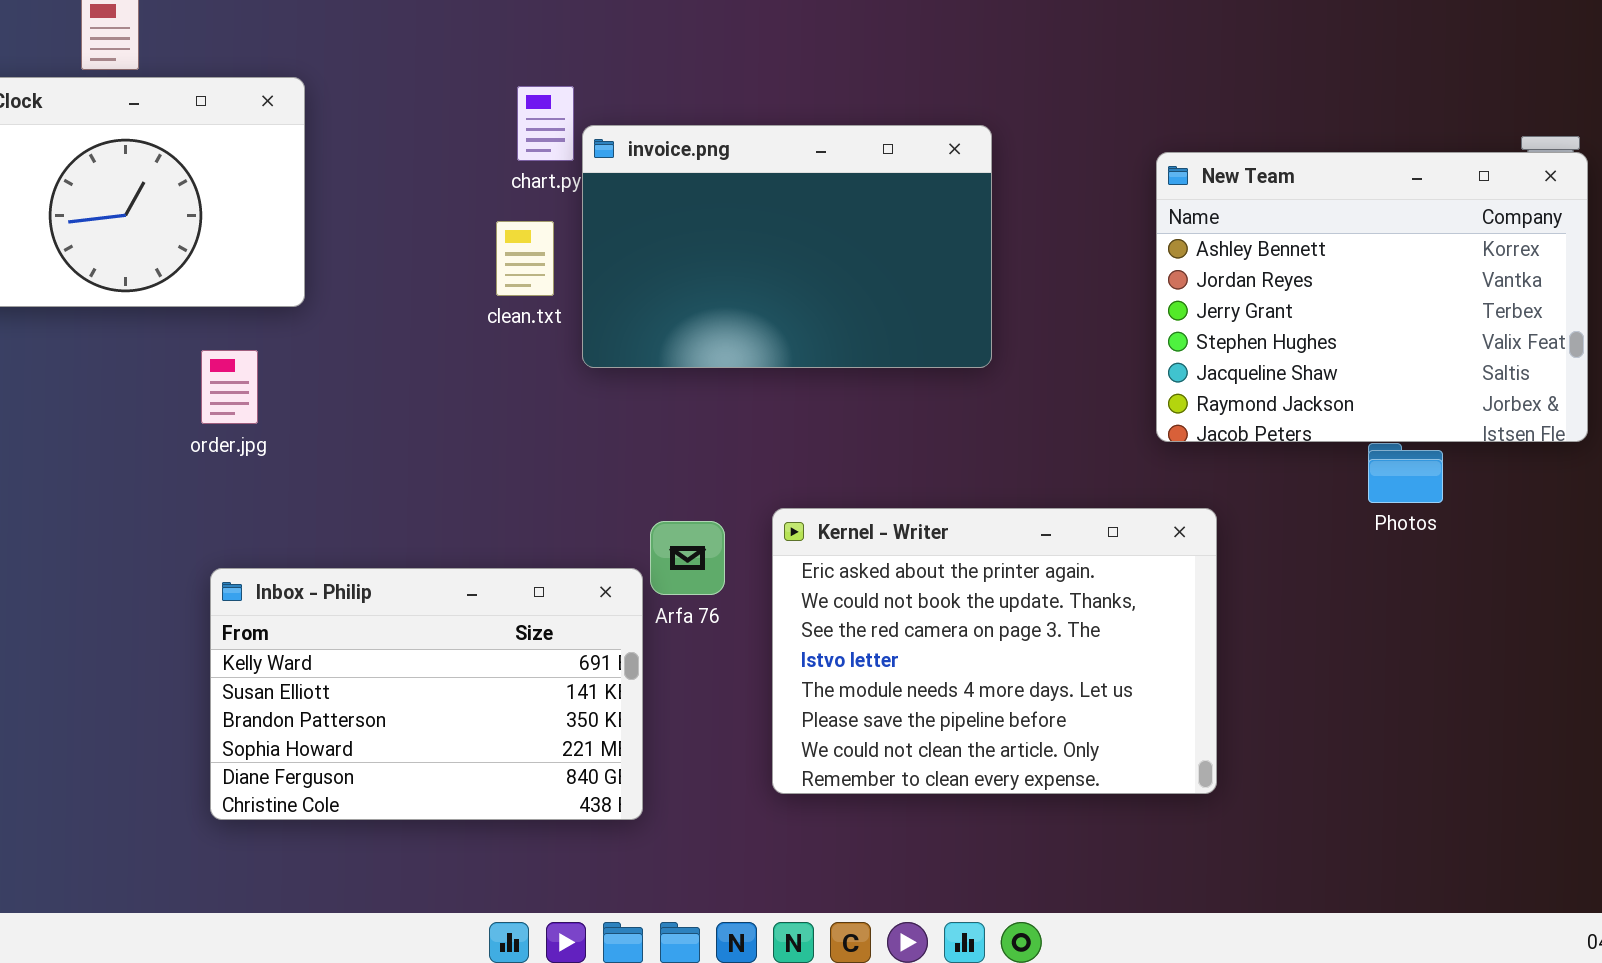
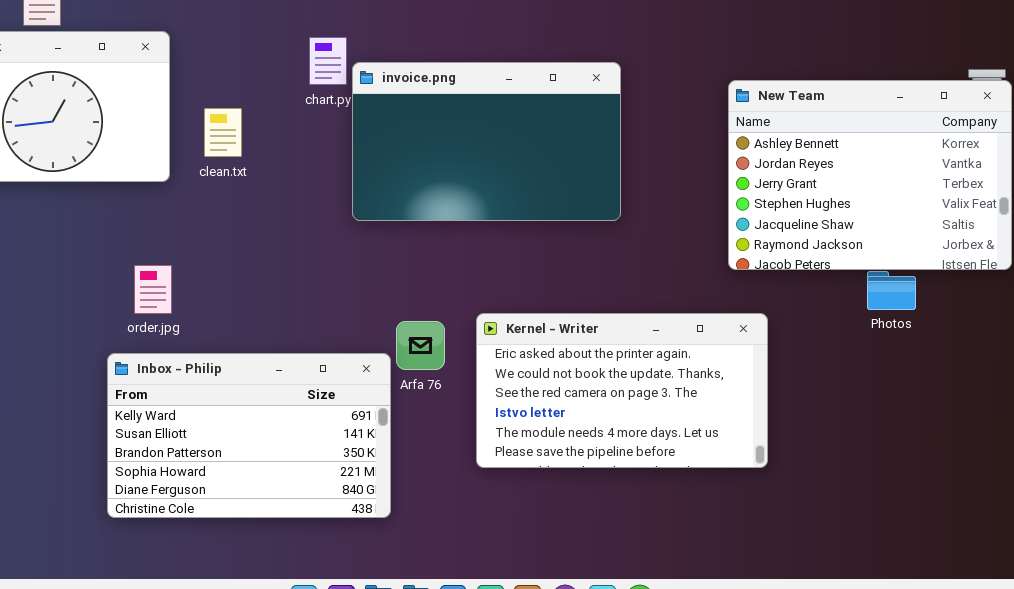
clean.txt: [496,221,554,296] -> [204,108,242,157], moved
order.jpg: [201,350,258,424] -> [134,265,172,314], moved
Kernel - Writer: [772,508,1217,794] -> [476,313,768,468], resized

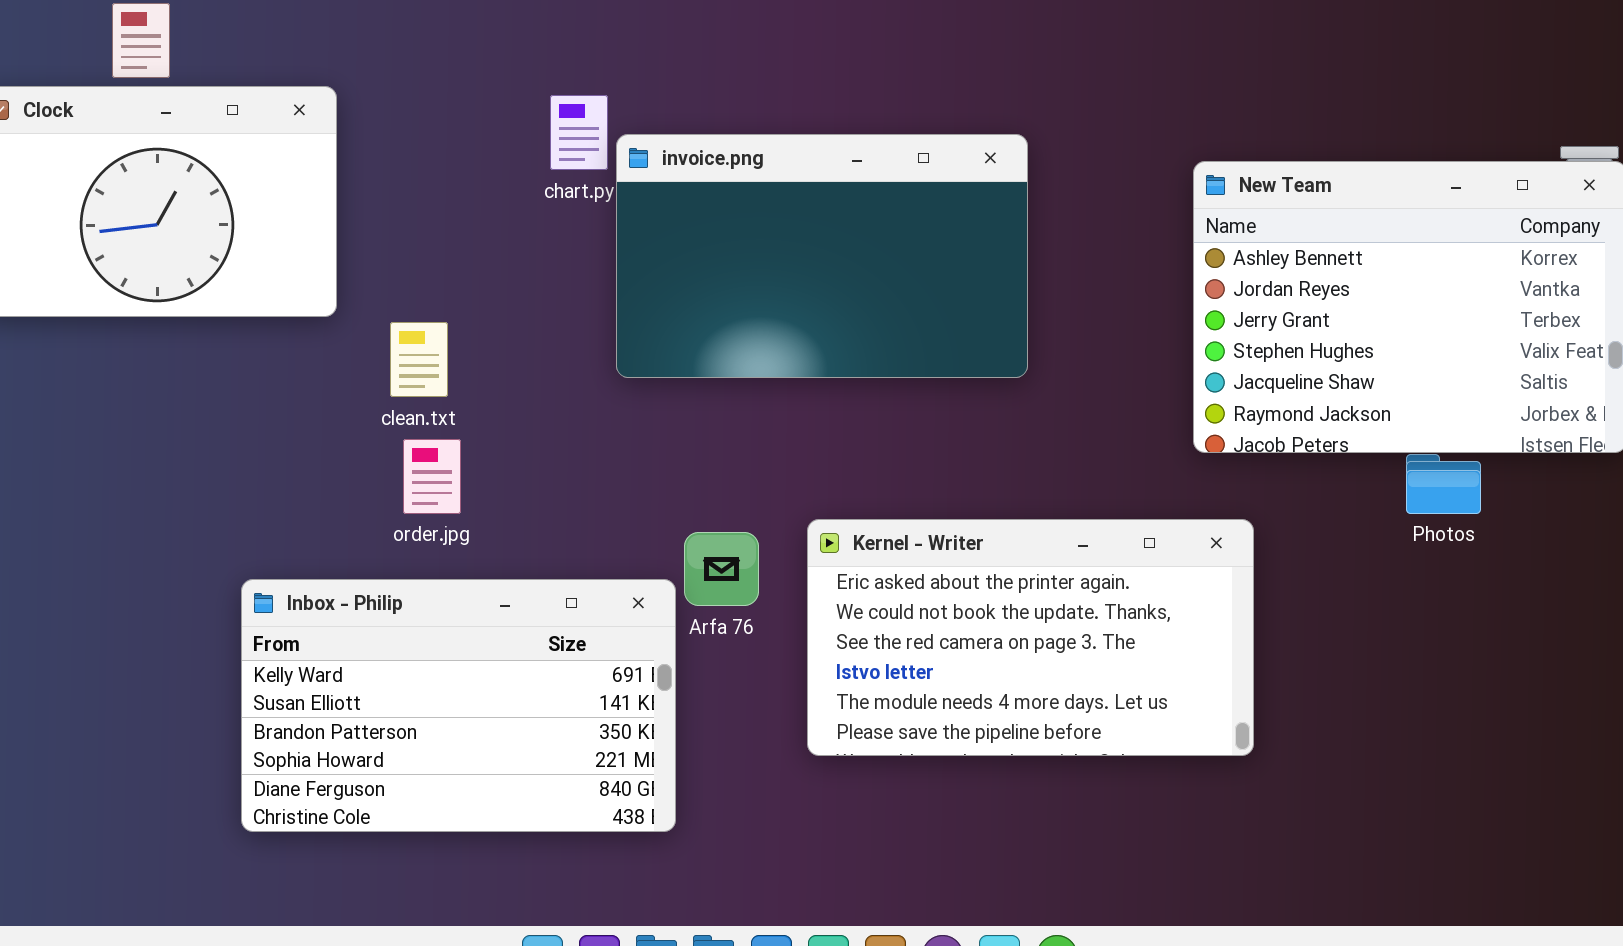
clean.txt: [204,108,242,157] -> [390,322,448,397], moved
order.jpg: [134,265,172,314] -> [403,439,461,514], moved

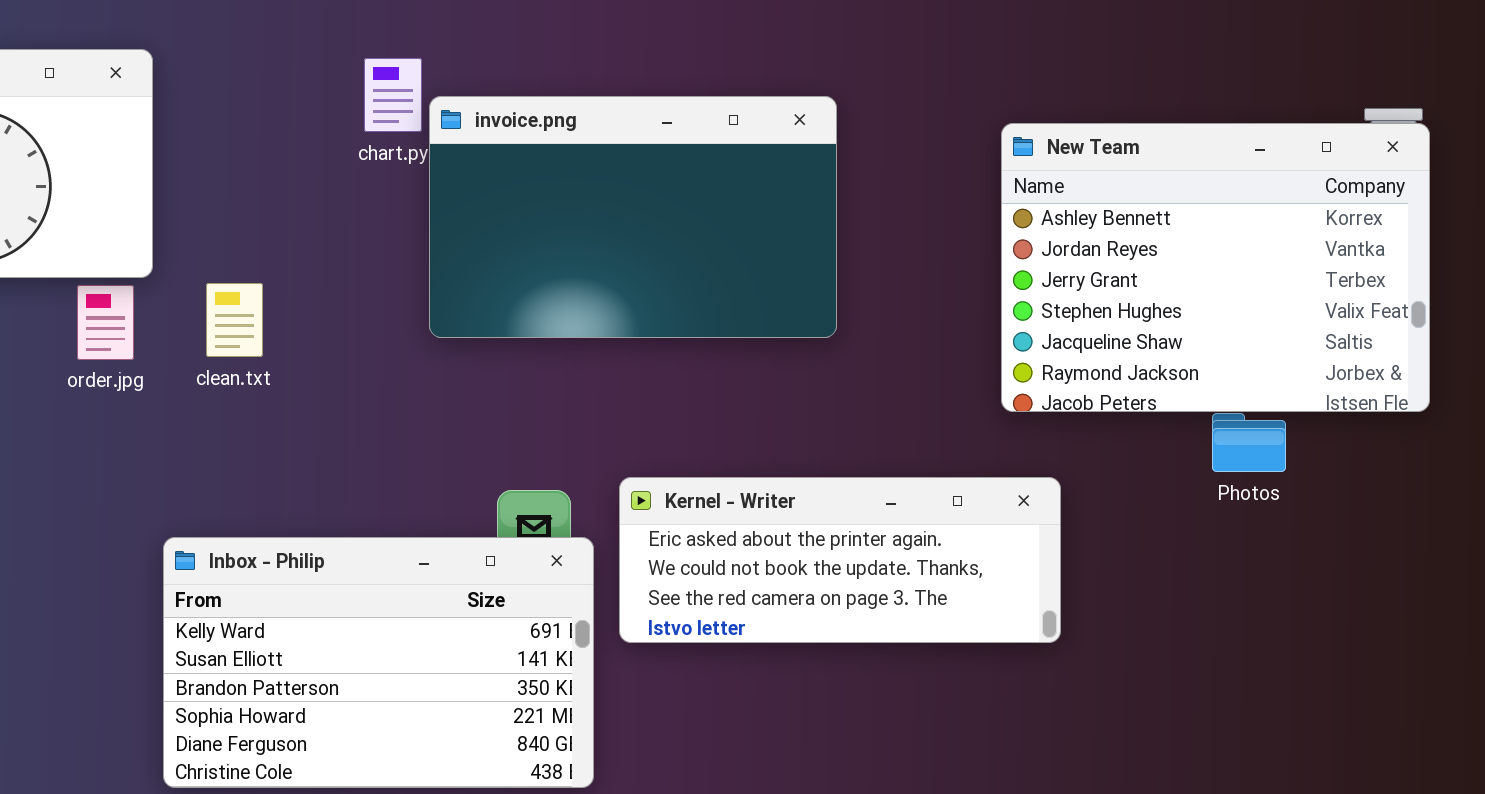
order.jpg: [403,439,461,514] -> [77,285,134,360], moved
Kernel - Writer: [807,519,1254,756] -> [619,477,1061,643], resized
Inbox - Philip: [241,579,676,832] -> [163,537,594,788], moved

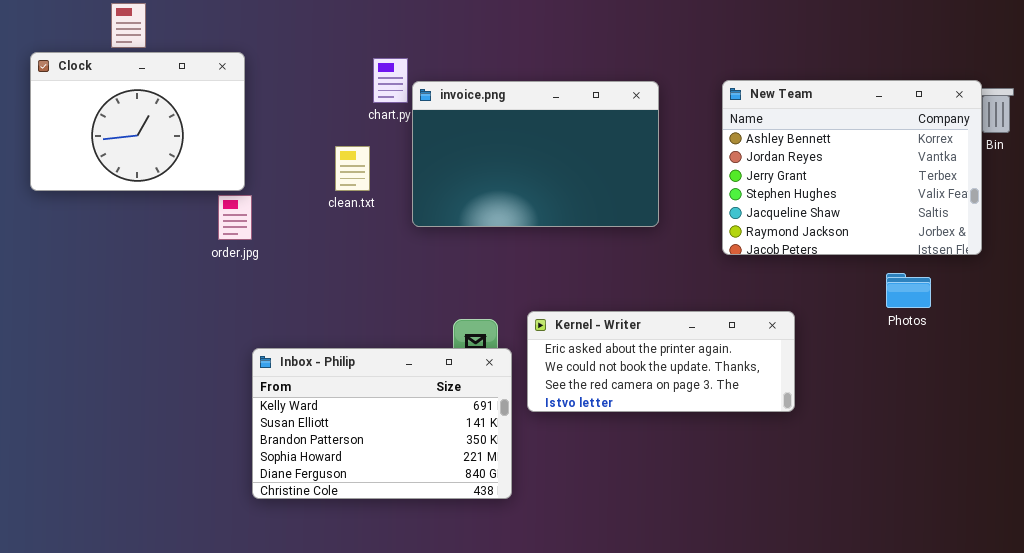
New Team: [1001,123,1430,412] -> [722,80,982,255], moved
clean.txt: [206,283,263,357] -> [335,146,370,191], moved
order.jpg: [77,285,134,360] -> [218,195,252,240], moved

